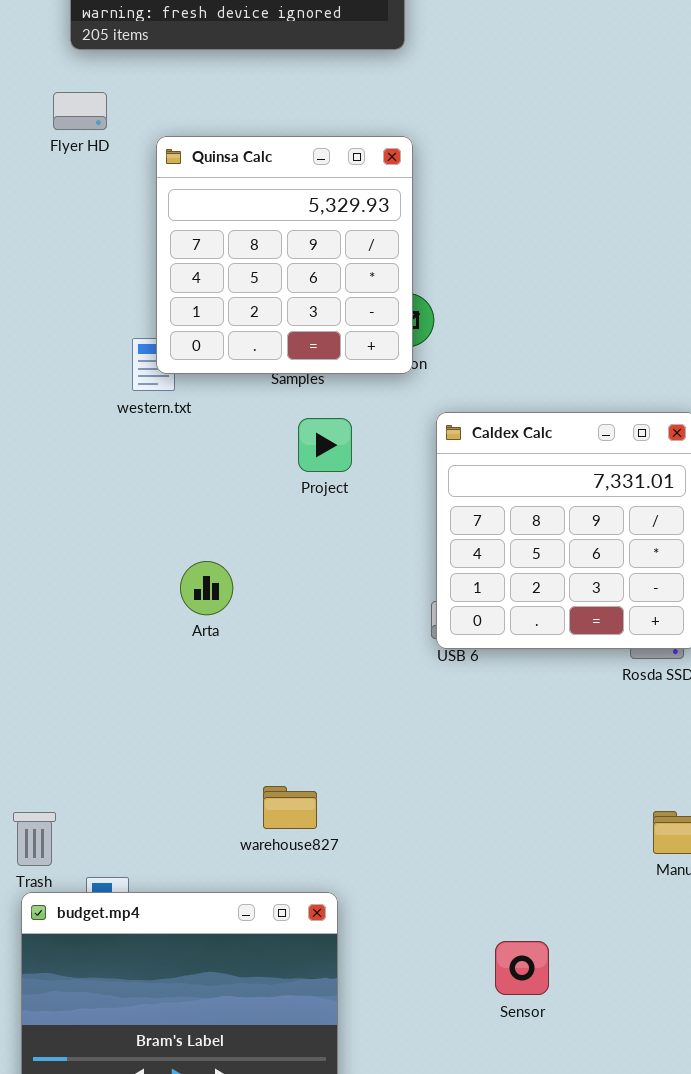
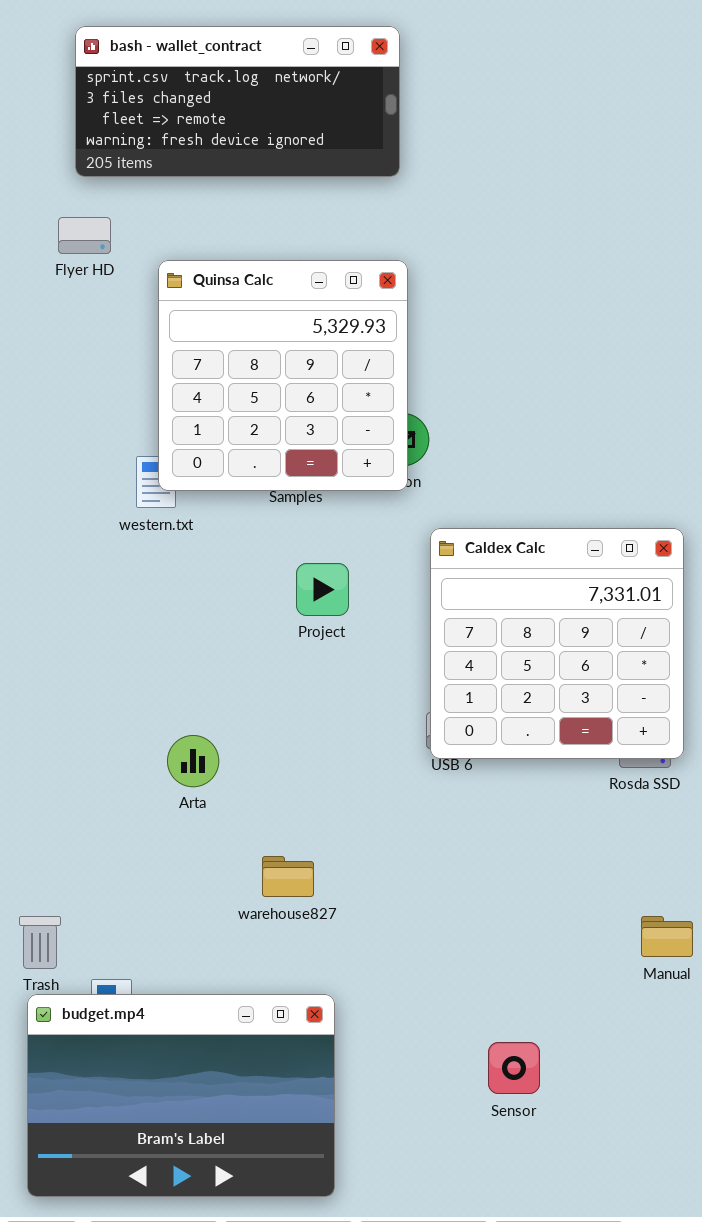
Project: [298,418,352,472] -> [296,563,349,616], moved
Arta: [180,561,233,615] -> [167,735,219,787], moved
warehouse827: [263,786,317,829] -> [262,856,314,897], moved

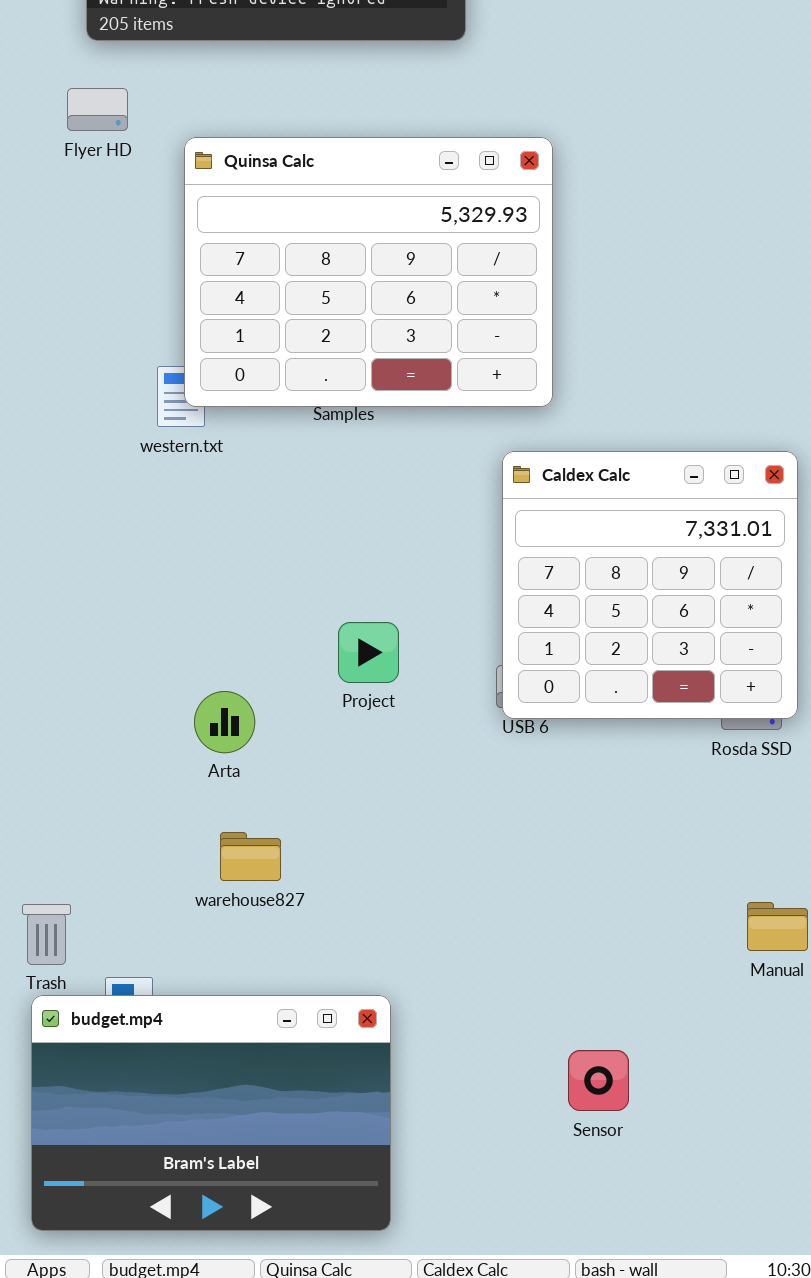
Quinsa Calc: [158,260,408,491] -> [184,137,553,407], resized
Project: [296,563,349,616] -> [338,622,399,683], moved
warehouse827: [262,856,314,897] -> [220,832,281,881], moved

